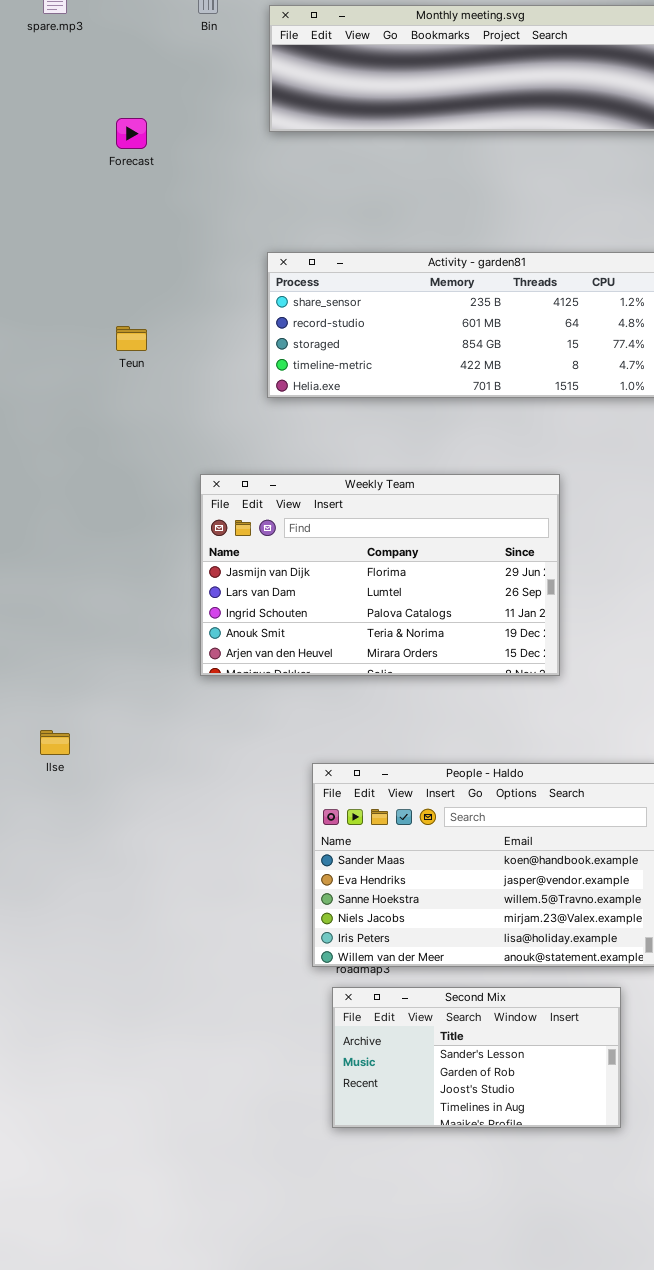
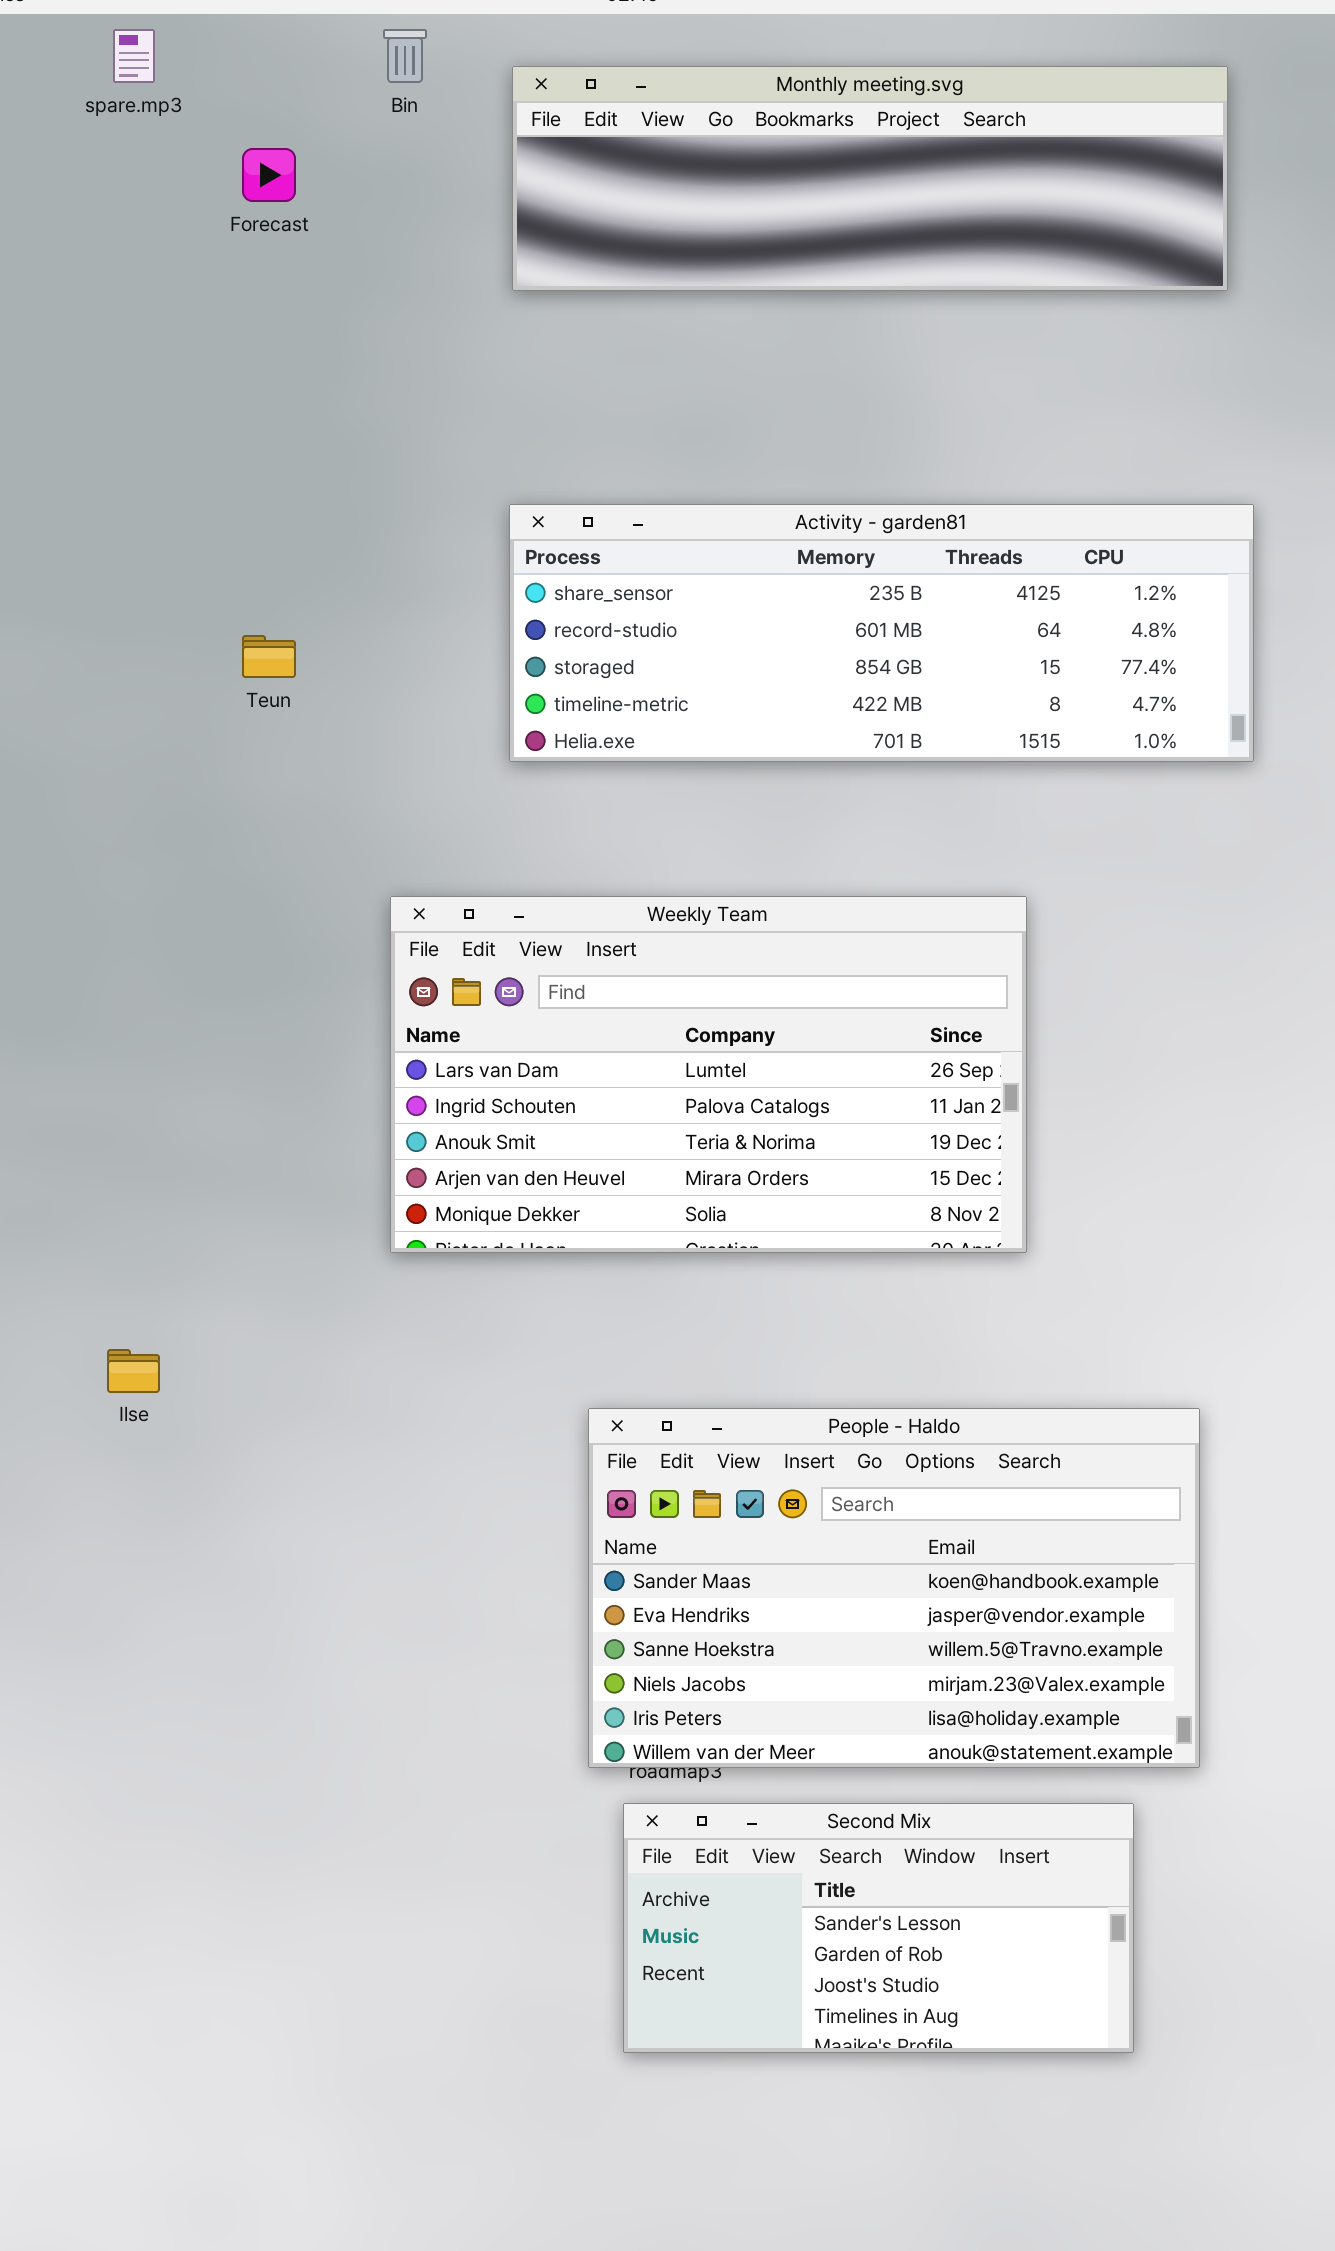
Forecast: [116,118,147,149] -> [242,148,296,202], moved
Weekly Team: [200,474,560,676] -> [390,896,1027,1253], scrolled down 1 row

